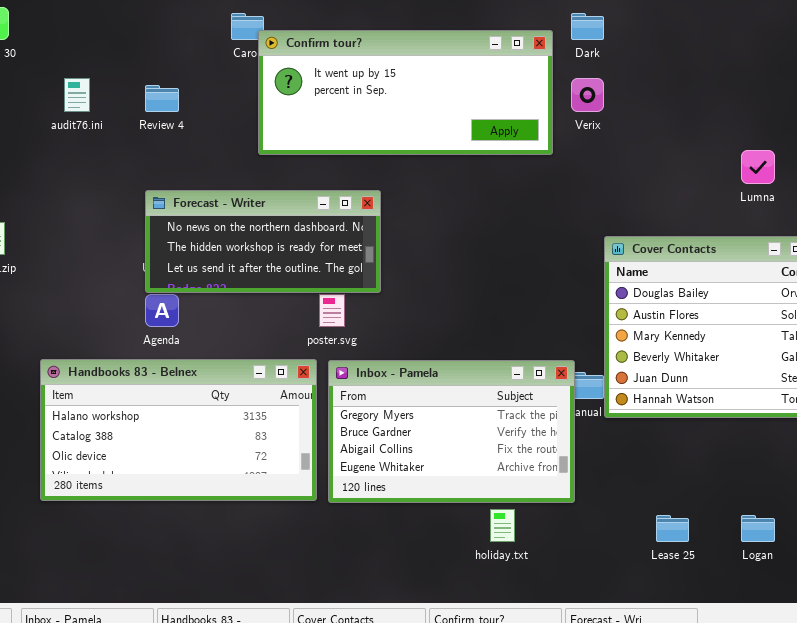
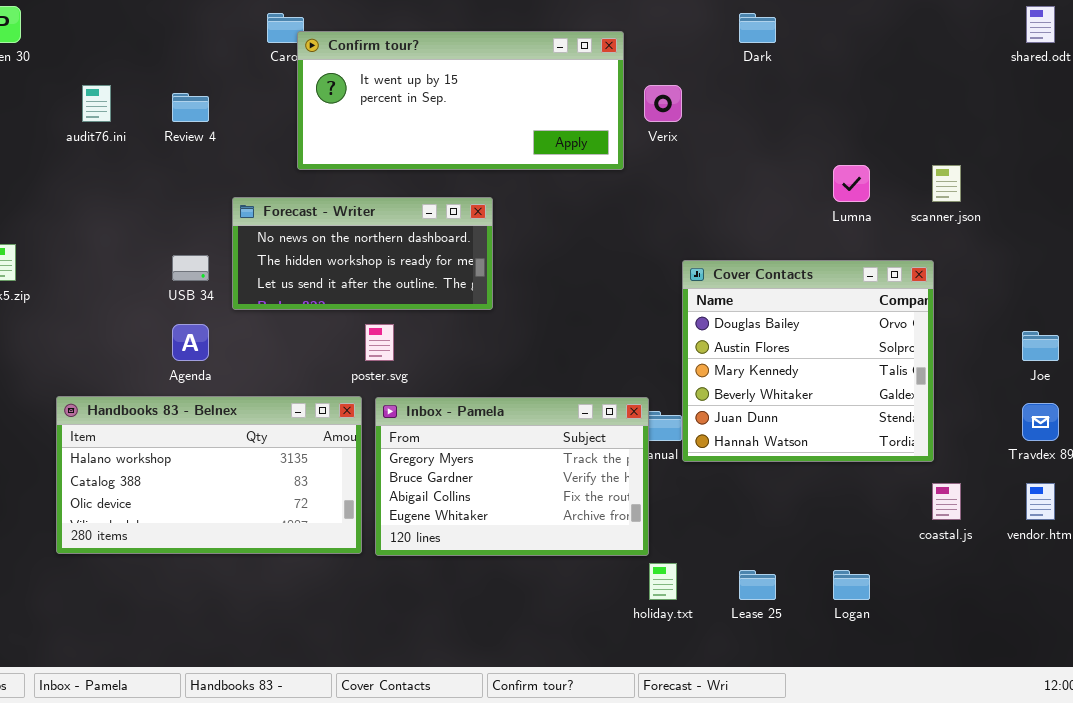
Dark: [571,13,604,40] -> [739,13,776,43], moved
Forecast - Writer: [145,190,381,293] -> [232,197,493,310], moved
holiday.txt: [490,509,515,542] -> [649,563,677,600], moved

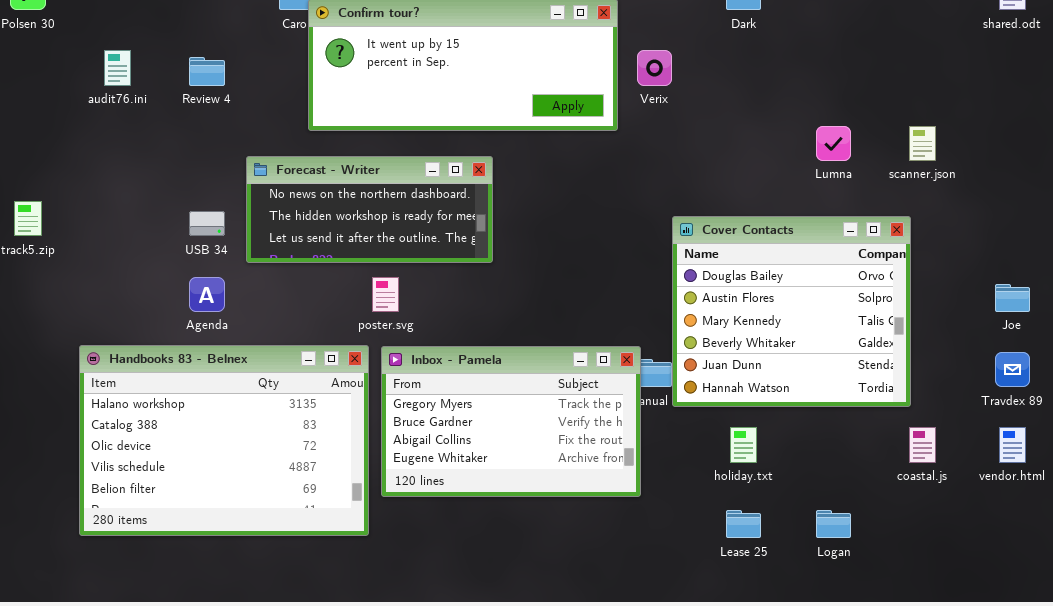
Handbooks 83 - Belnex: [56,396,362,554] -> [79,345,369,536], resized
holiday.txt: [649,563,677,600] -> [730,427,757,463], moved

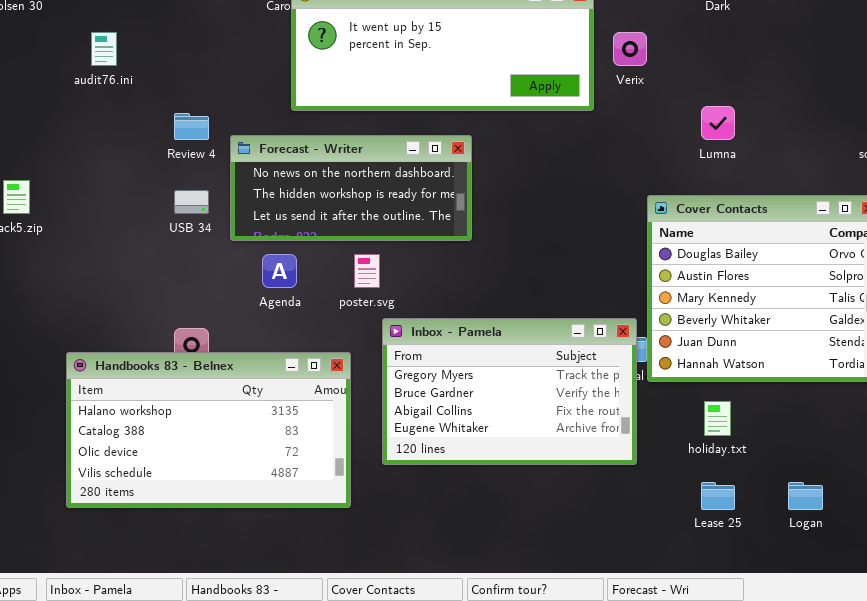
Review 4: [189,57,225,86] -> [174,113,209,140], moved
Lumna: [816,126,851,161] -> [701,106,735,140], moved
Agenda: [189,277,225,312] -> [262,254,297,288], moved
Handbooks 83 - Belnex: [79,345,369,536] -> [66,352,351,508], resized
Inbox - Pamela: [381,346,641,497] -> [382,318,637,465], moved

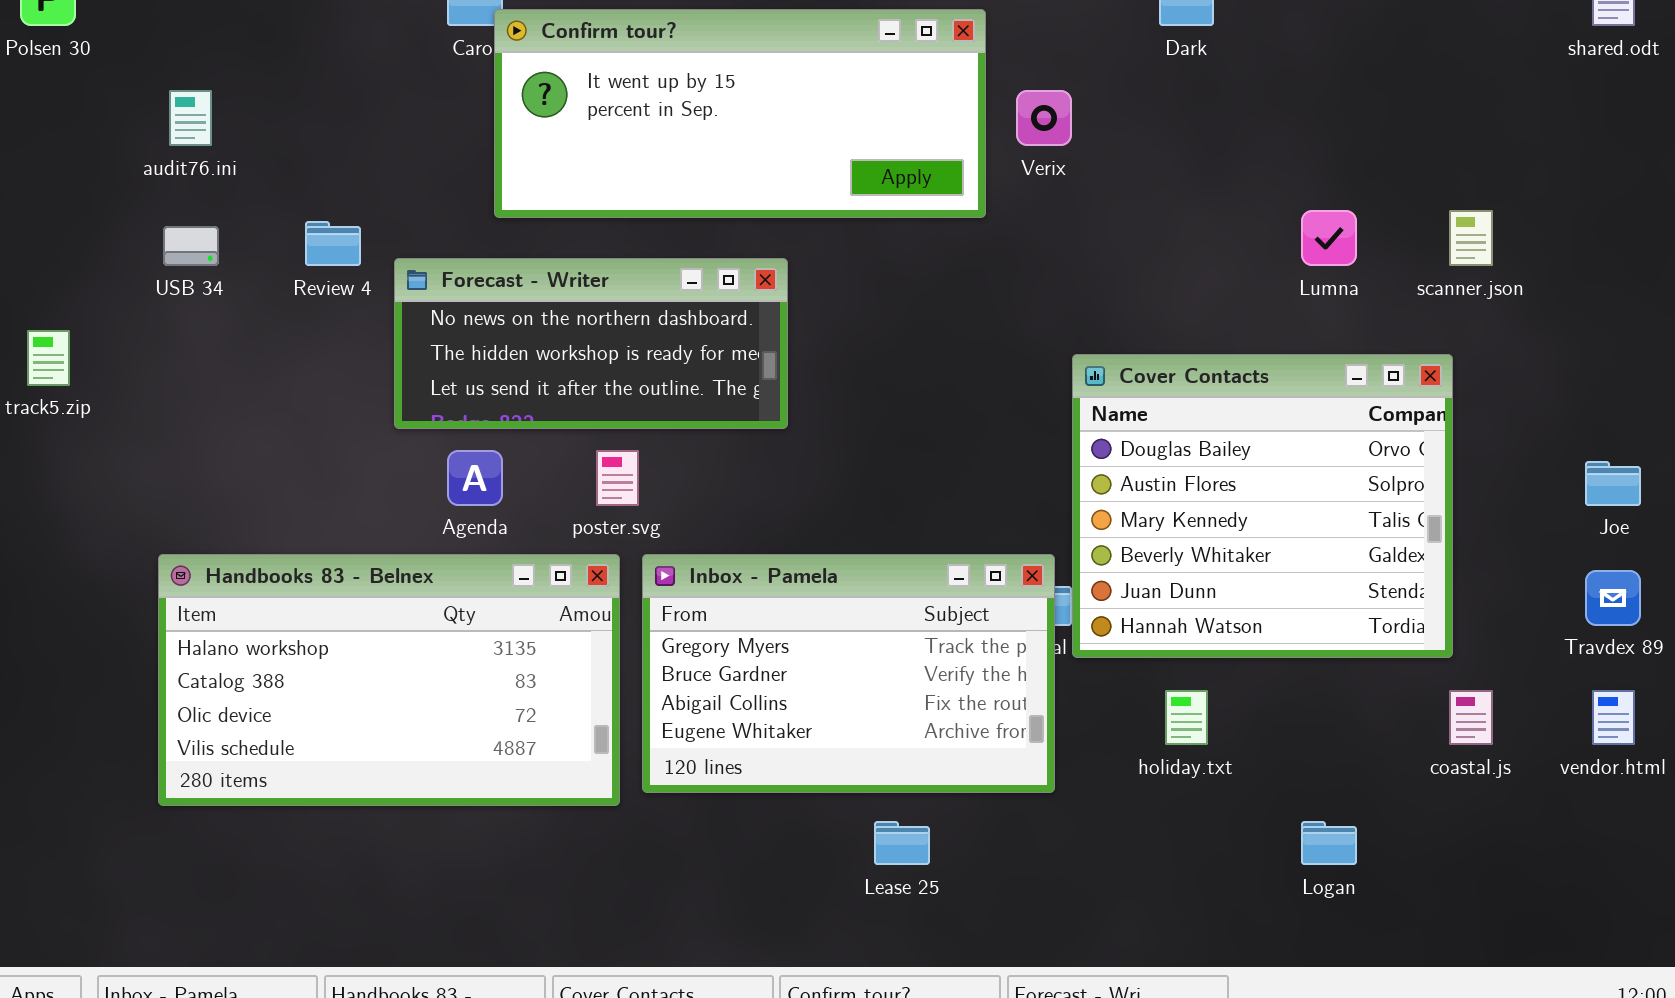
Lumna: [701,106,735,140] -> [1301,210,1357,266], moved
USB 34: [174,190,209,214] -> [163,226,219,266], moved
Handbooks 83 - Belnex: [66,352,351,508] -> [158,554,620,806], moved
Lease 25: [701,482,735,510] -> [874,821,930,865], moved

